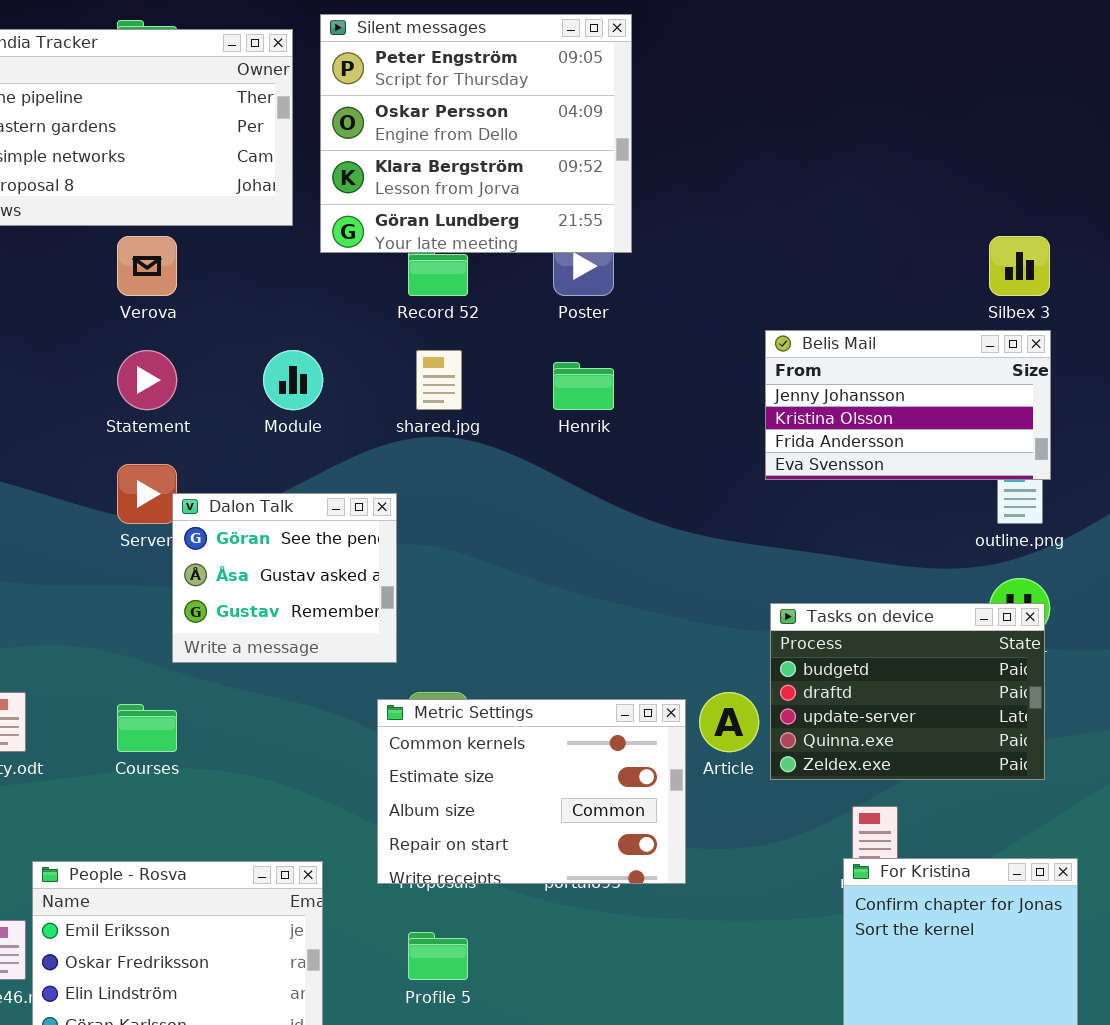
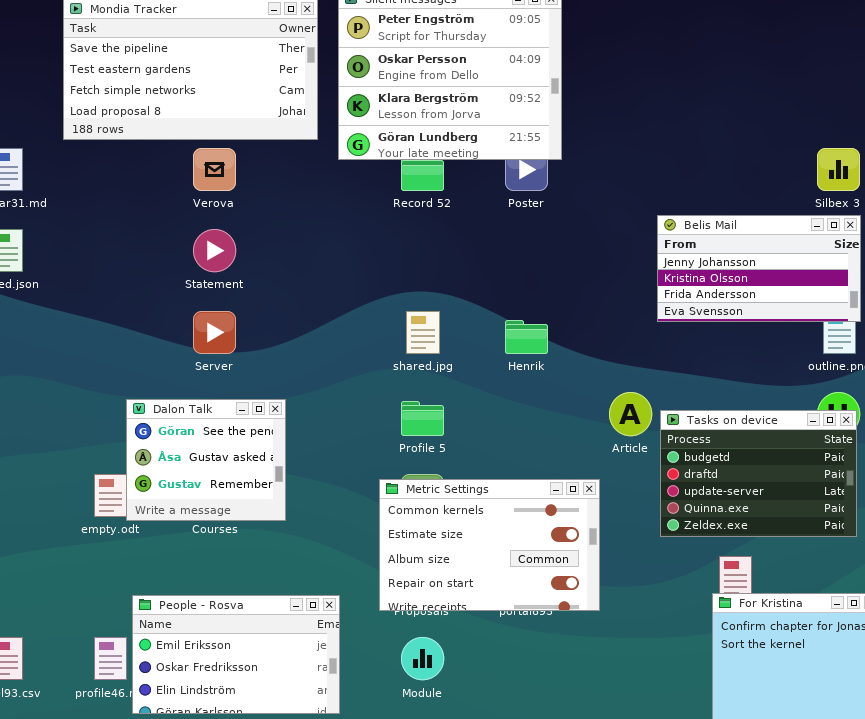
Module: [263,350,323,410] -> [401,637,444,680], moved
shared.jpg: [416,350,462,410] -> [406,311,440,354], moved
Henrik: [553,362,614,410] -> [505,320,548,354], moved
Dalon Talk: [172,493,397,663] -> [126,399,286,521], moved
Article: [699,692,759,752] -> [609,392,652,436], moved
Profile 5: [408,932,468,980] -> [401,401,444,436], moved

